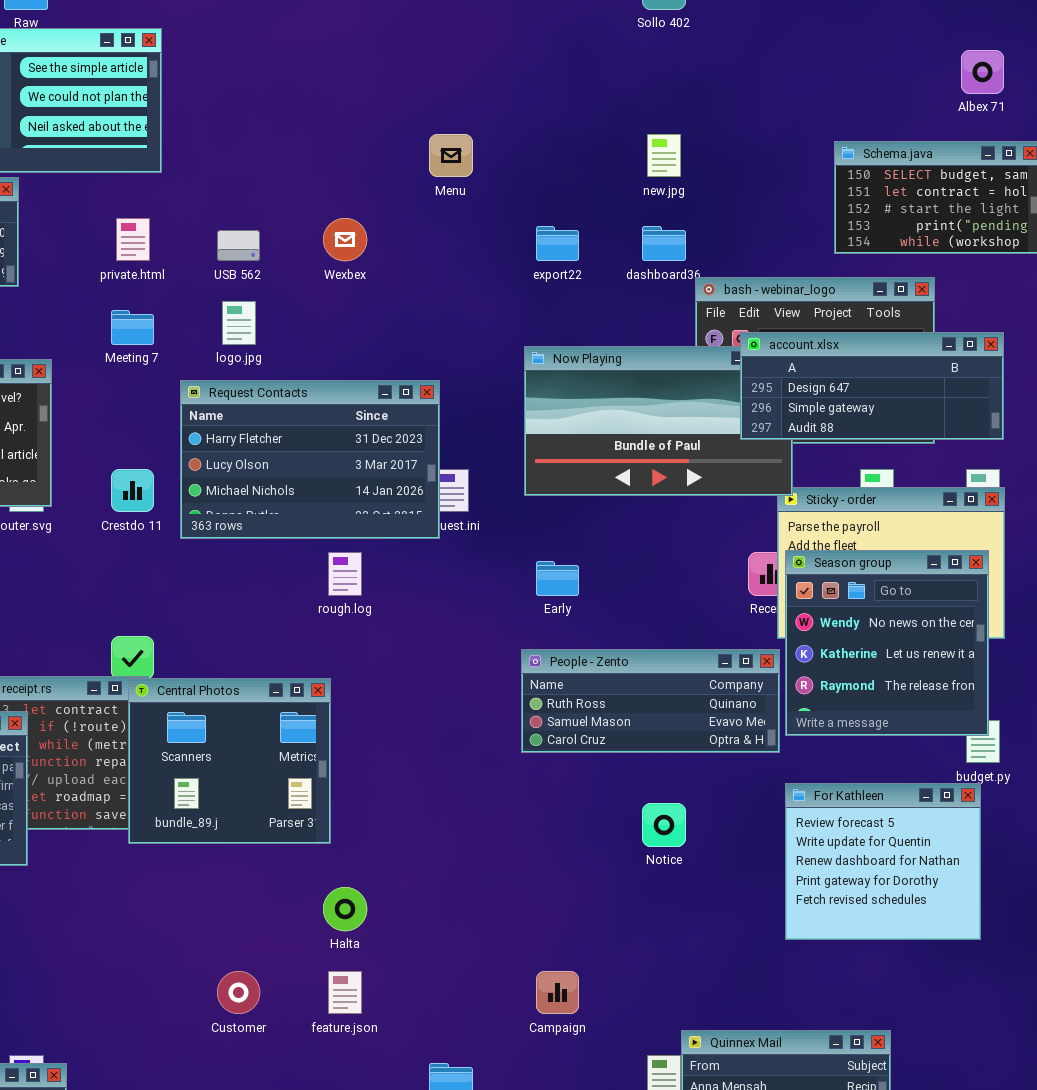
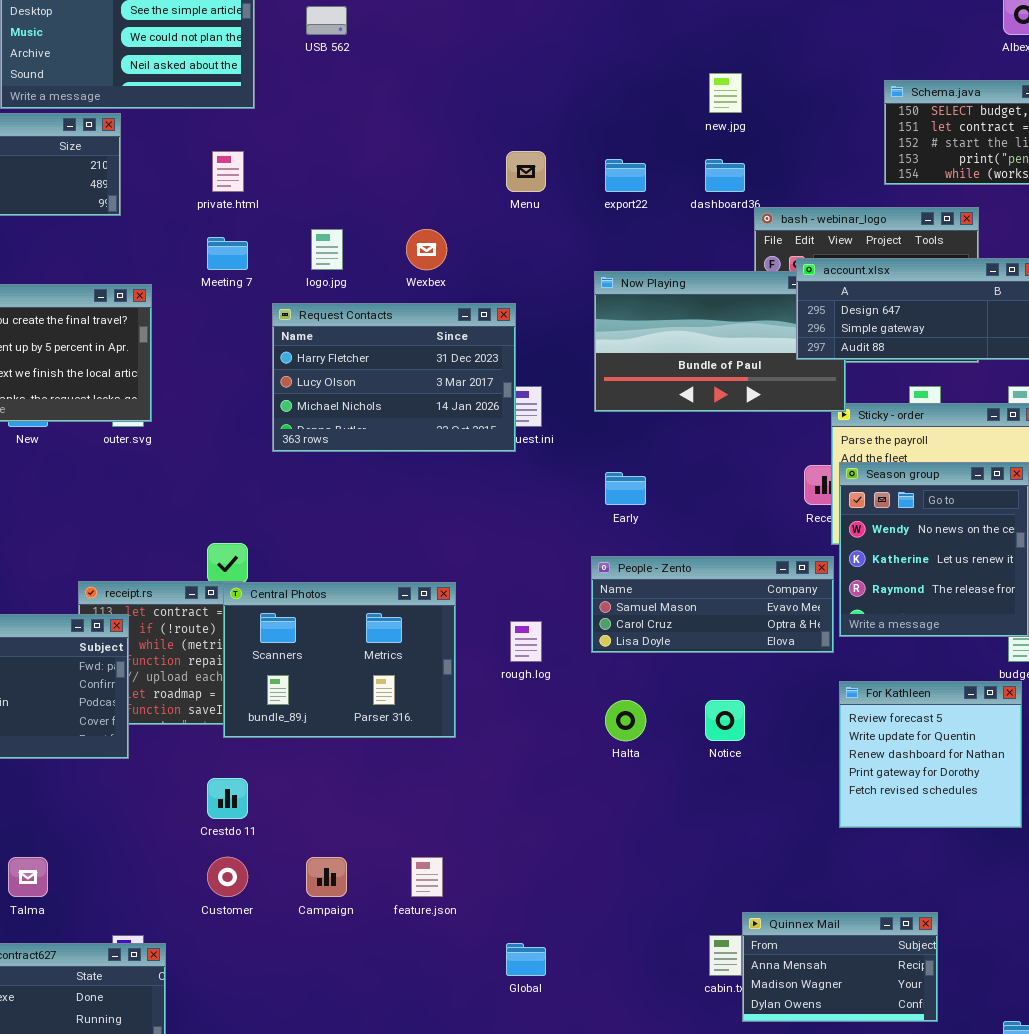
Menu: [429,134,473,177] -> [506,151,546,192], moved
Wexbex: [323,218,367,261] -> [406,229,447,270], moved
USB 562: [217,230,260,261] -> [306,6,347,35], moved
Crestdo 11: [111,469,154,512] -> [207,778,248,819], moved
rough.log: [328,552,362,596] -> [510,621,542,662], moved
People - Zento: [521,649,780,753] -> [591,556,834,653], scrolled down 1 row
Central Photos: [128,678,331,844] -> [223,582,456,738], resized
Halta: [323,887,367,931] -> [605,700,646,741], moved
Customer: [217,971,260,1014] -> [207,857,248,897], moved
Campaign: [536,971,579,1014] -> [306,857,347,897], moved

